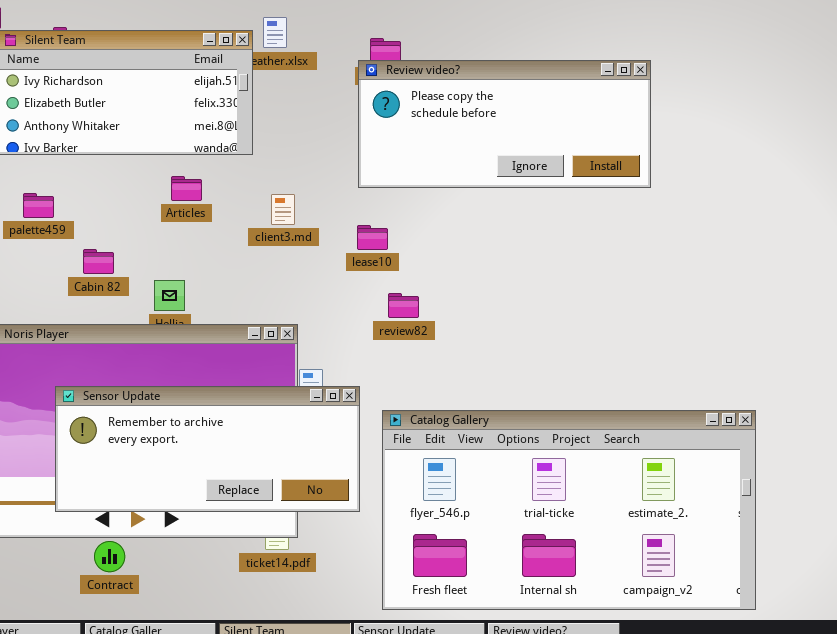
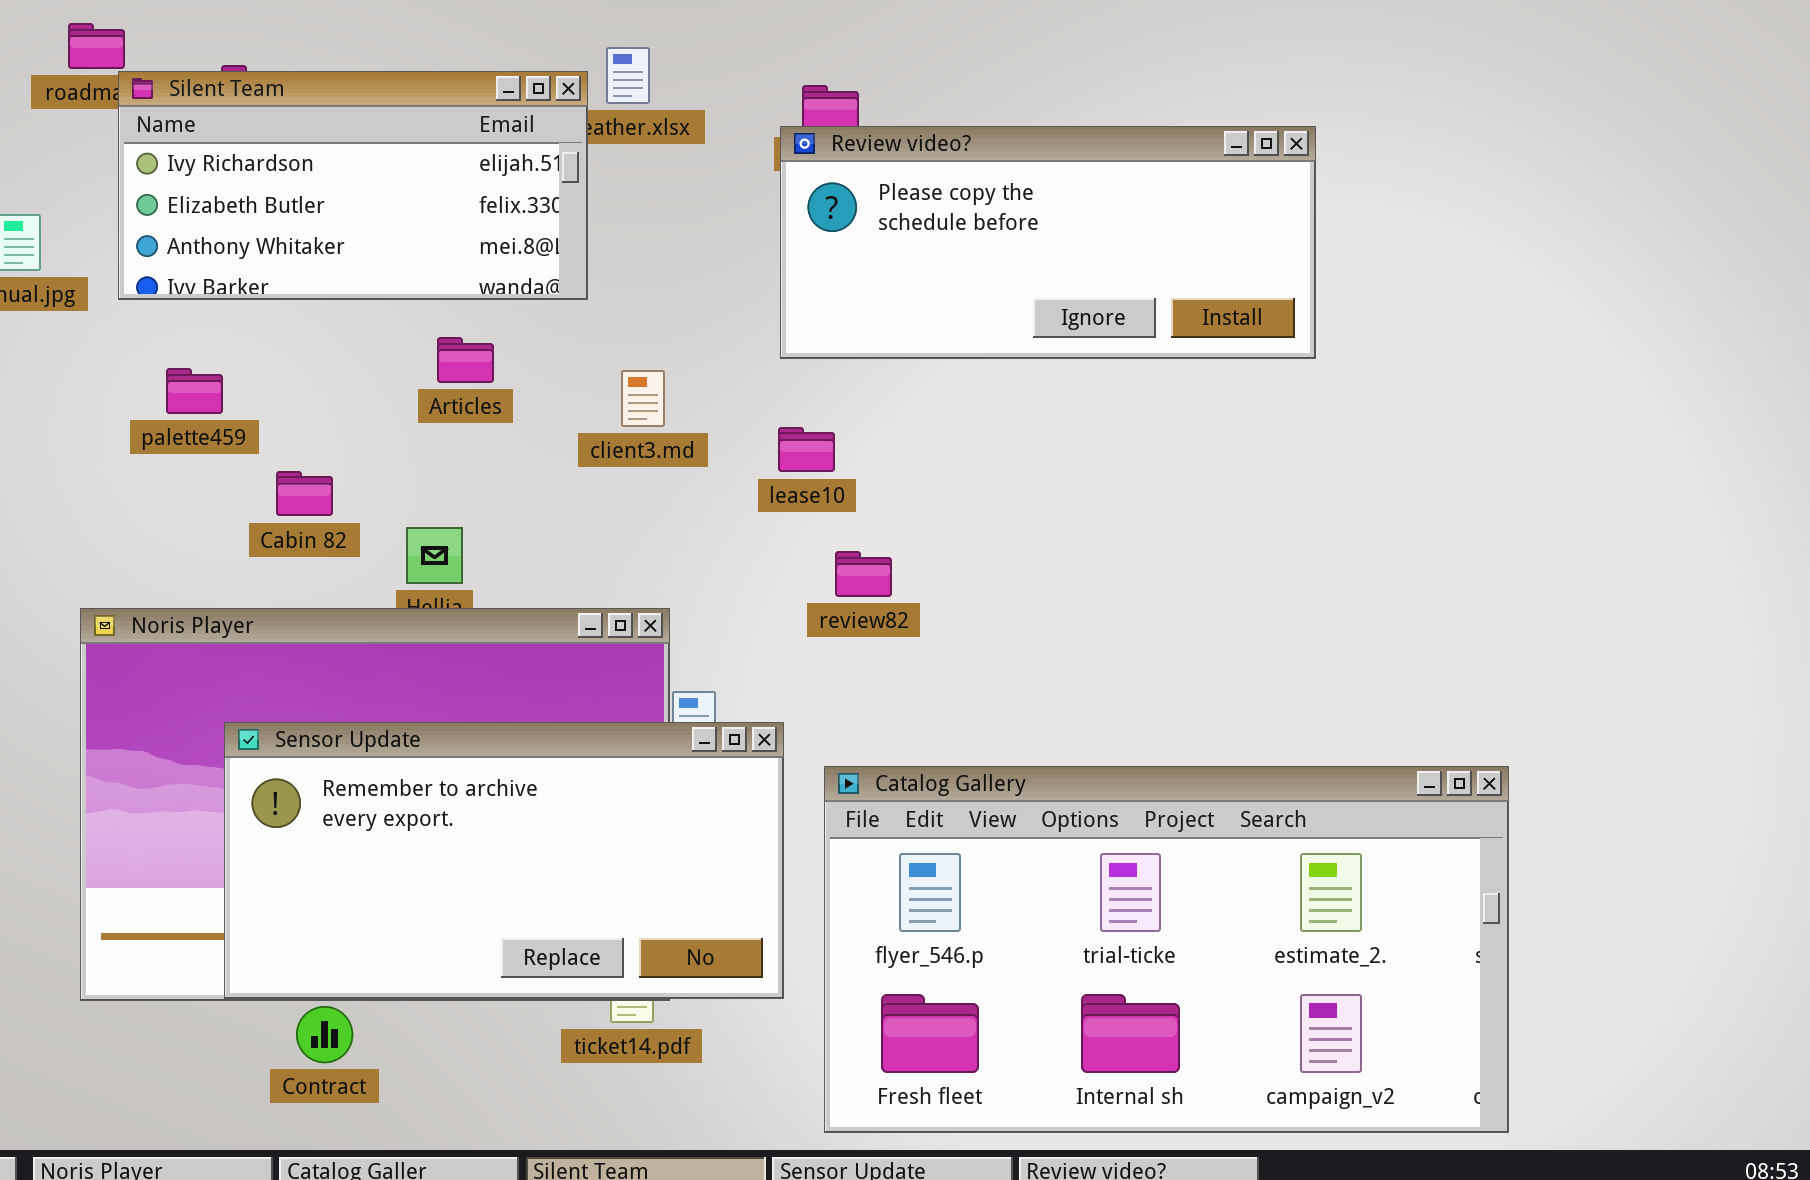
Sensor Update: [55,386,360,512] -> [224,722,784,999], resized

